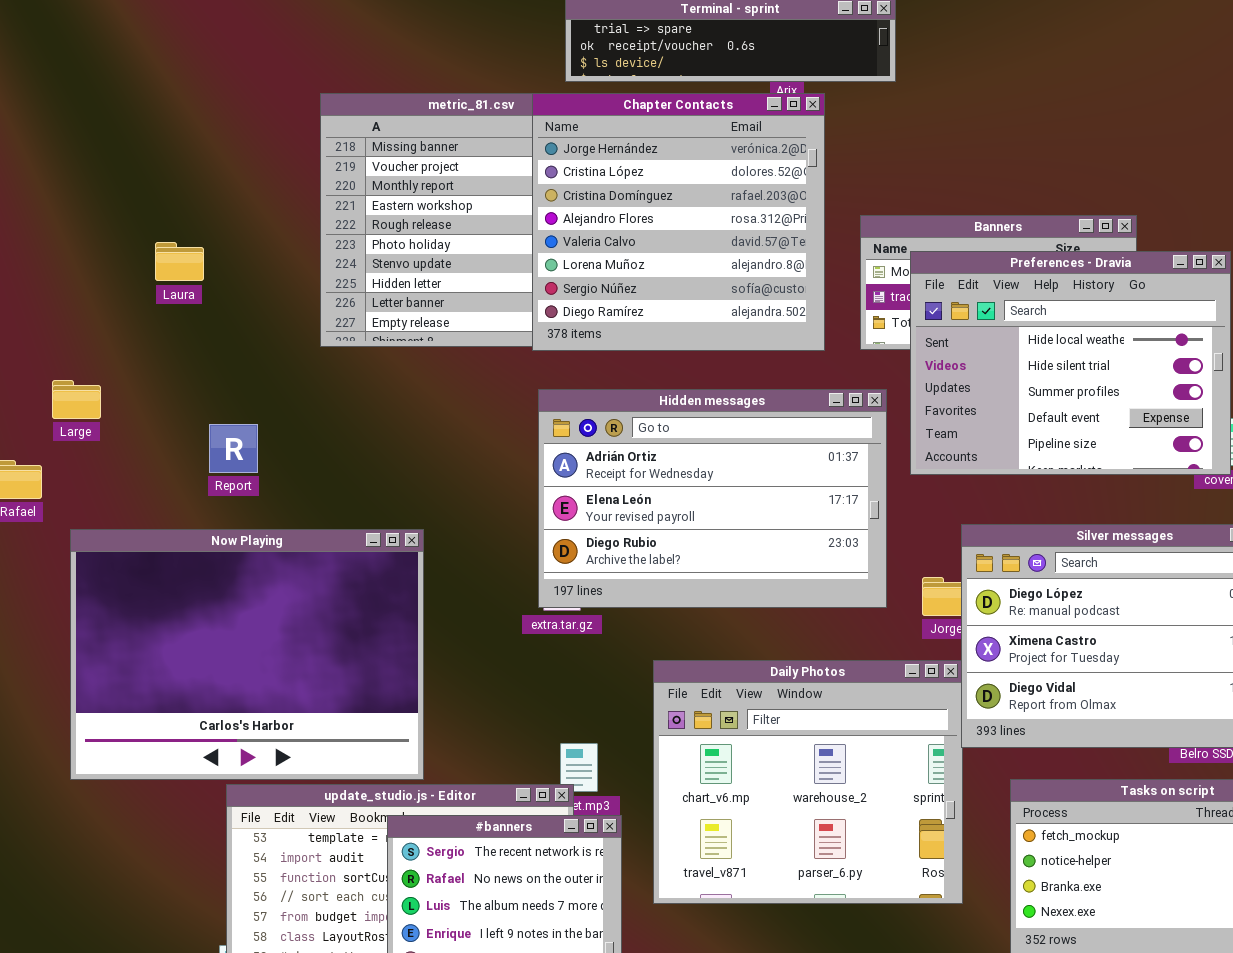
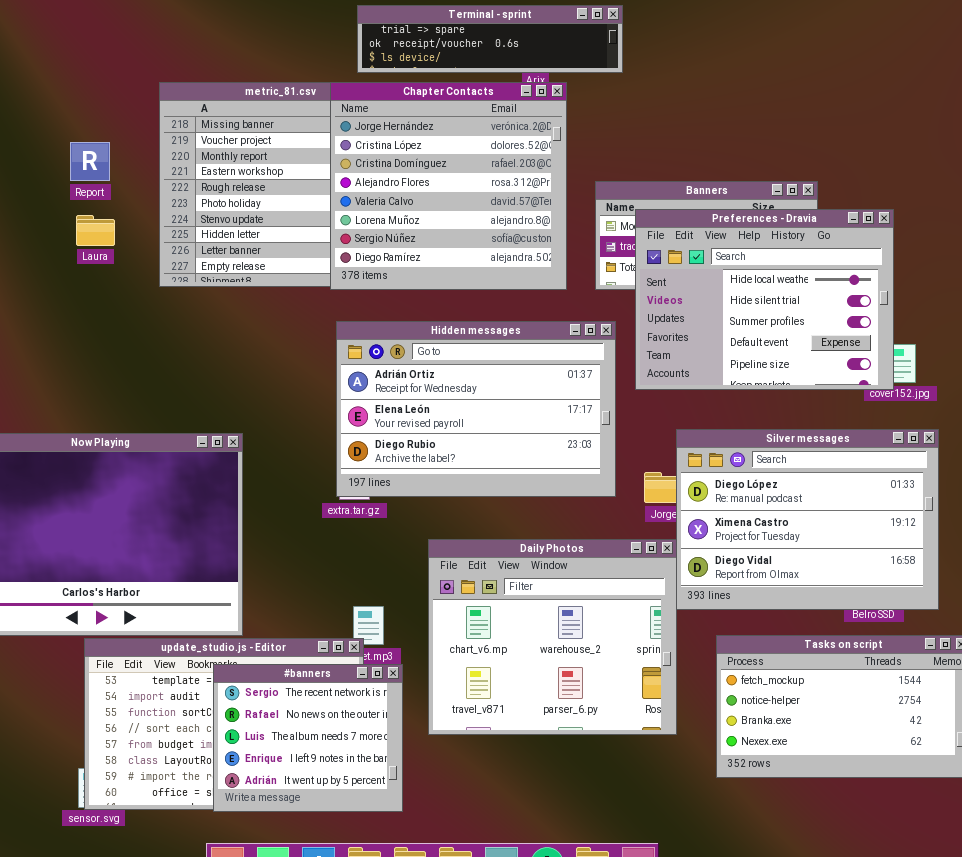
Laura: [155,242,204,281] -> [76,215,115,246], moved
Report: [209,424,258,473] -> [70,142,110,181], moved

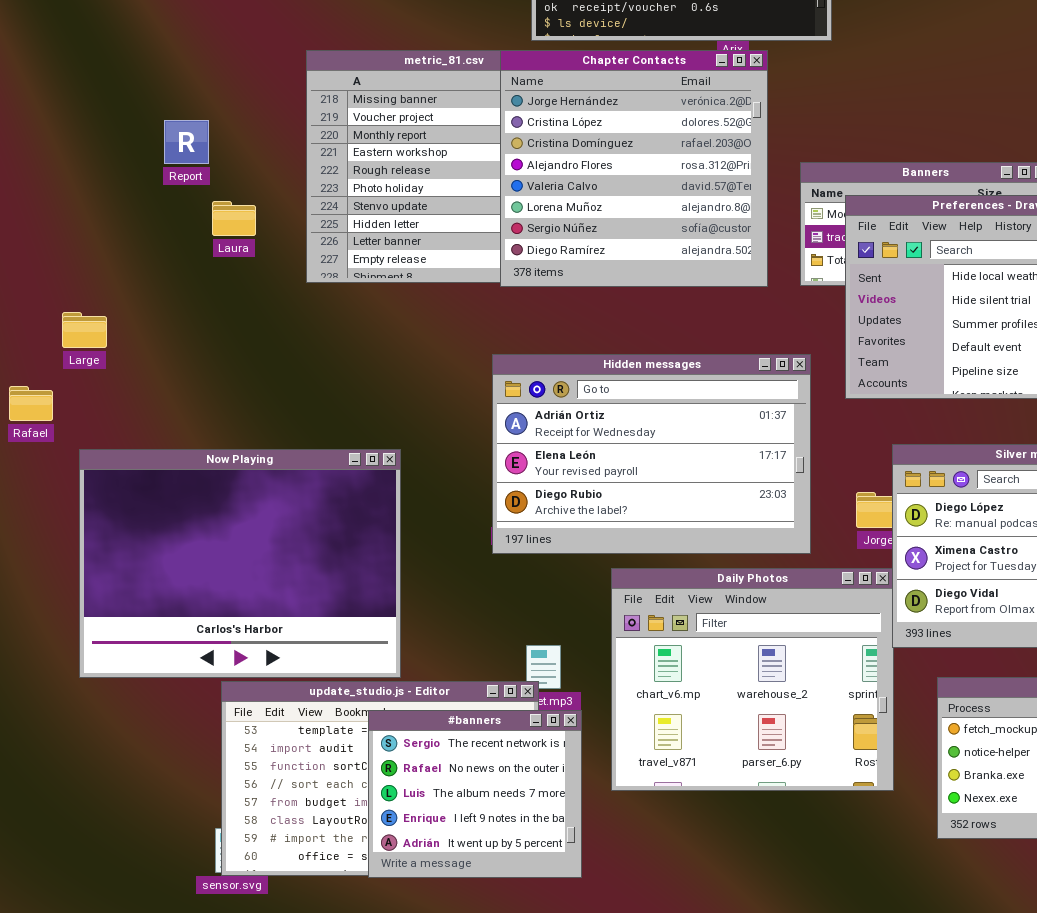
Report: [70,142,110,181] -> [164,120,209,164], moved
Hidden messages: [336,321,616,497] -> [492,354,811,554], moved

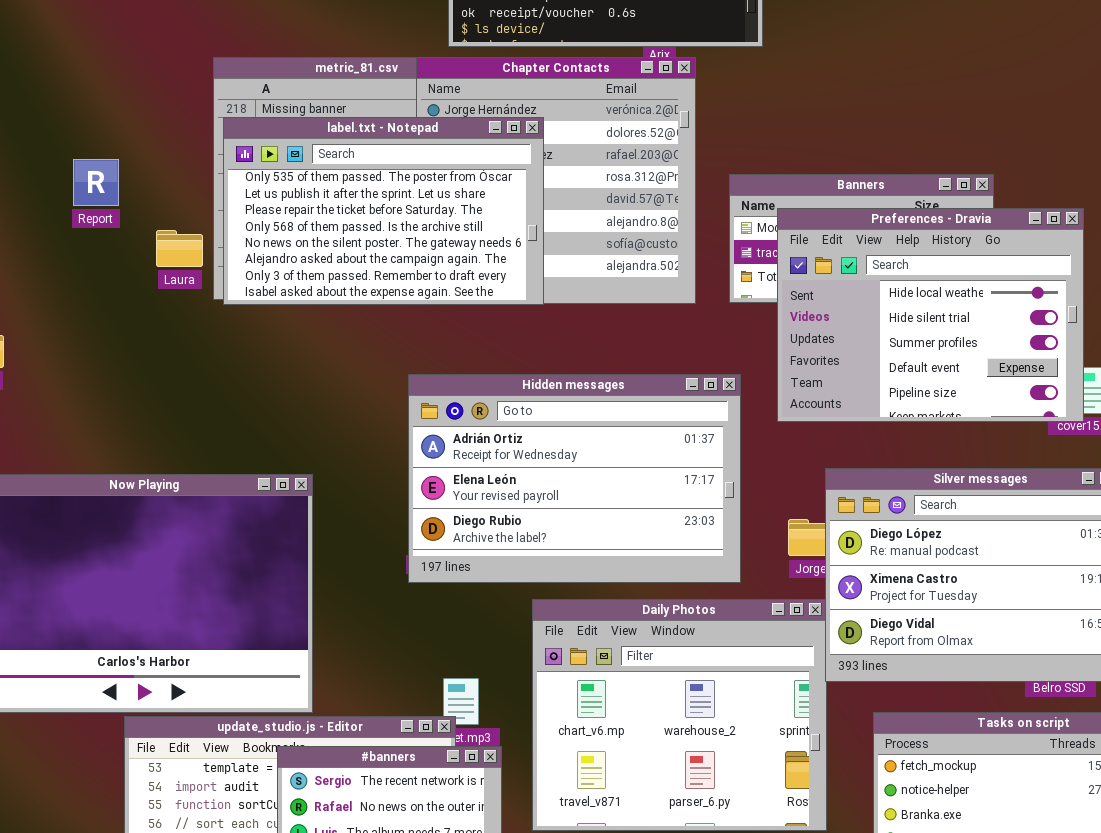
label.txt - Notepad: none -> [223,117,544,305], opened
Report: [164,120,209,164] -> [73,159,119,206], moved
Laura: [212,201,256,236] -> [156,230,203,267], moved

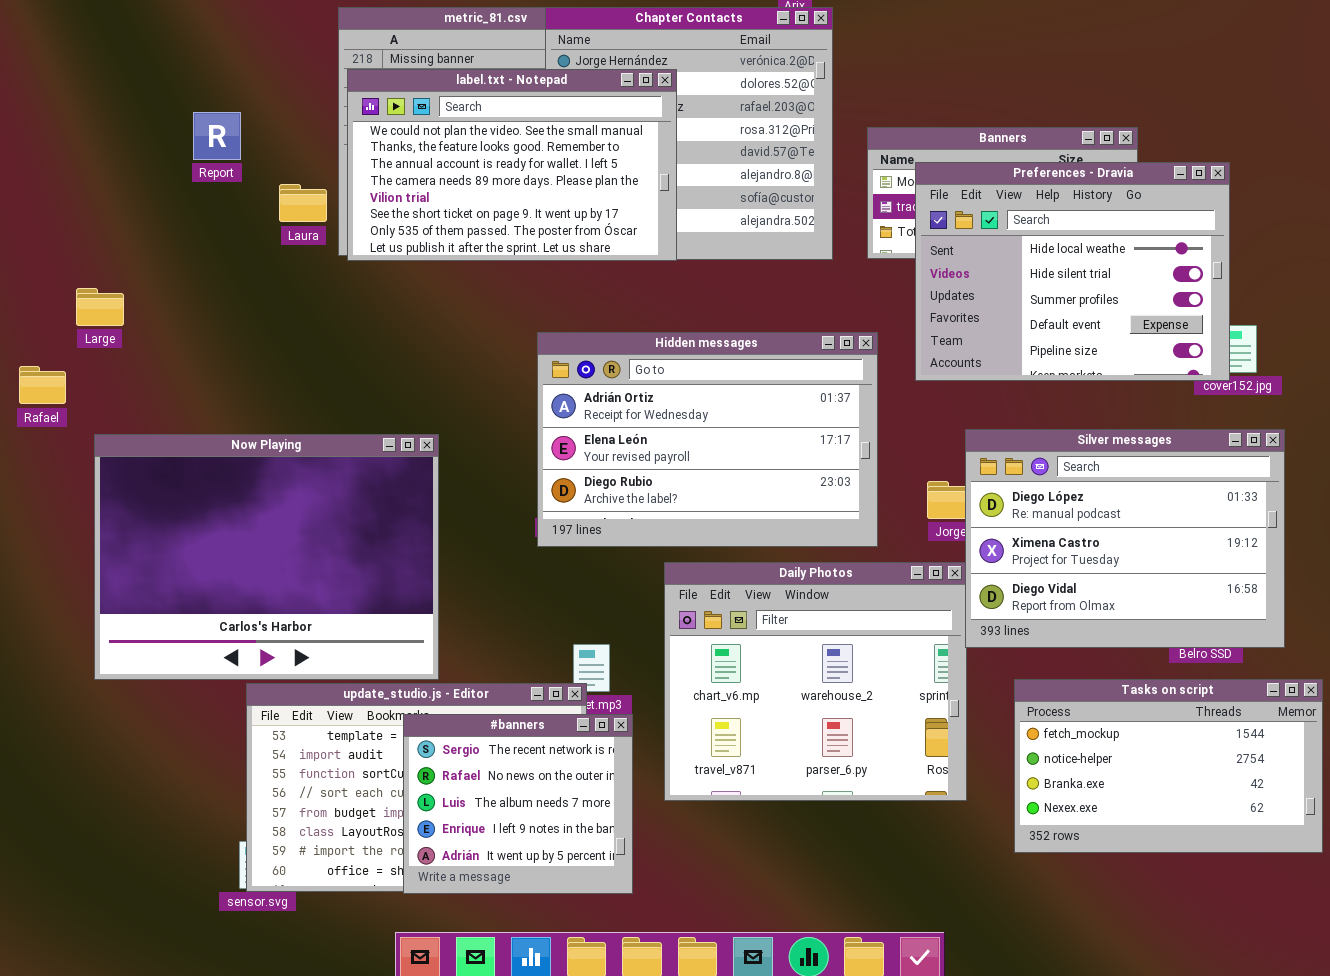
label.txt - Notepad: [223,117,544,305] -> [347,69,677,261], scrolled up 6 rows

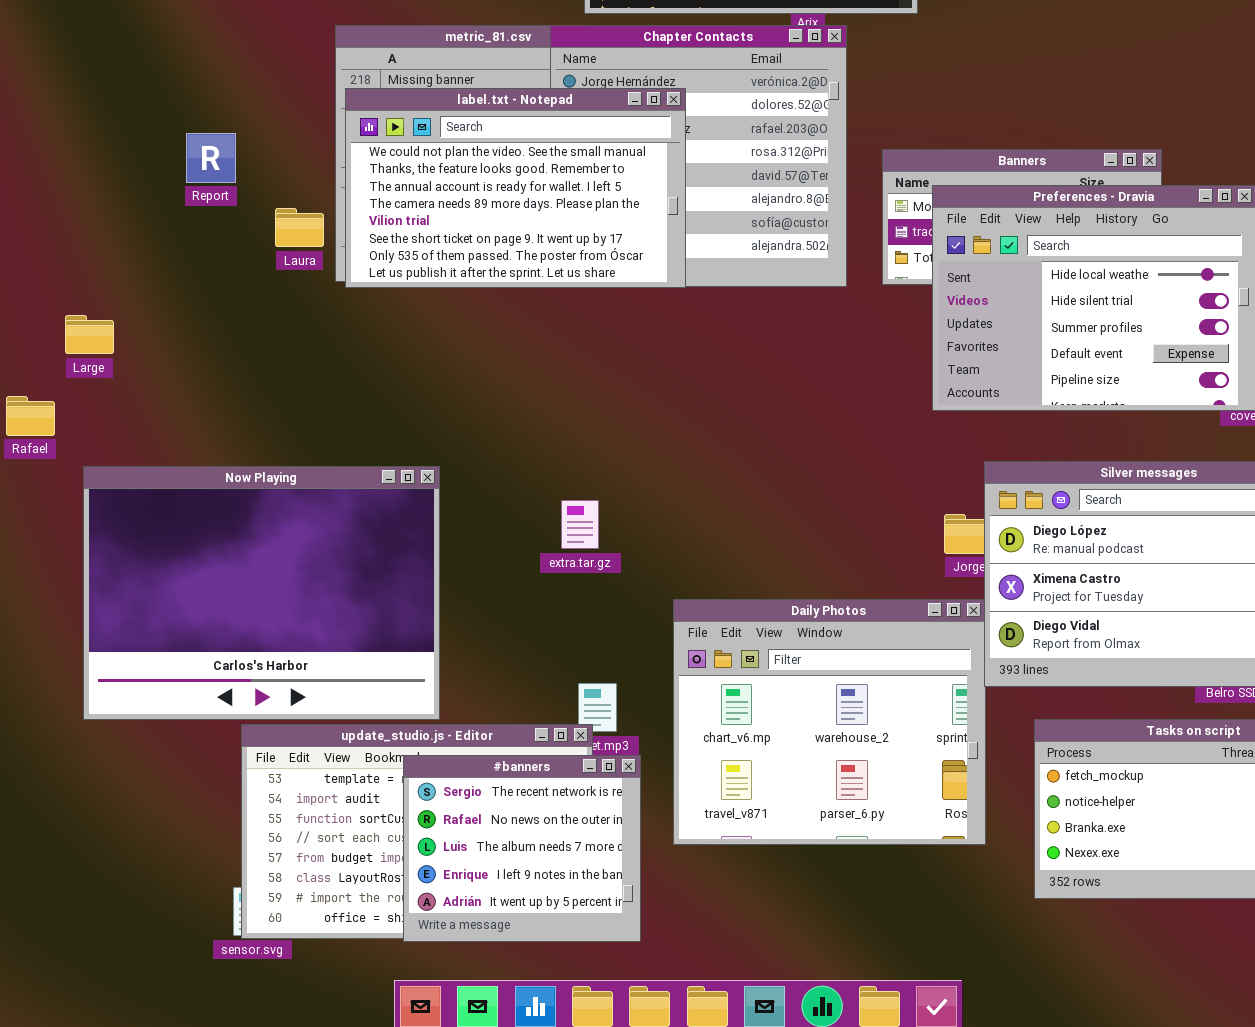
Hidden messages: [537,332,878,547] -> none, closed

